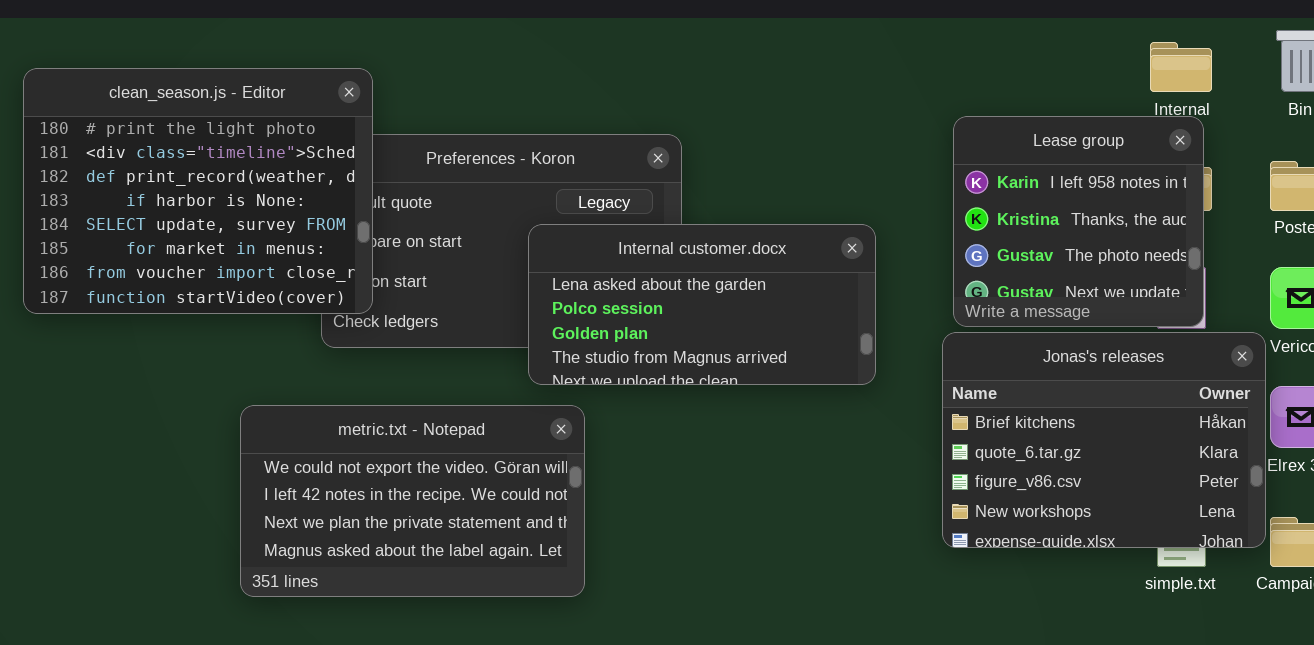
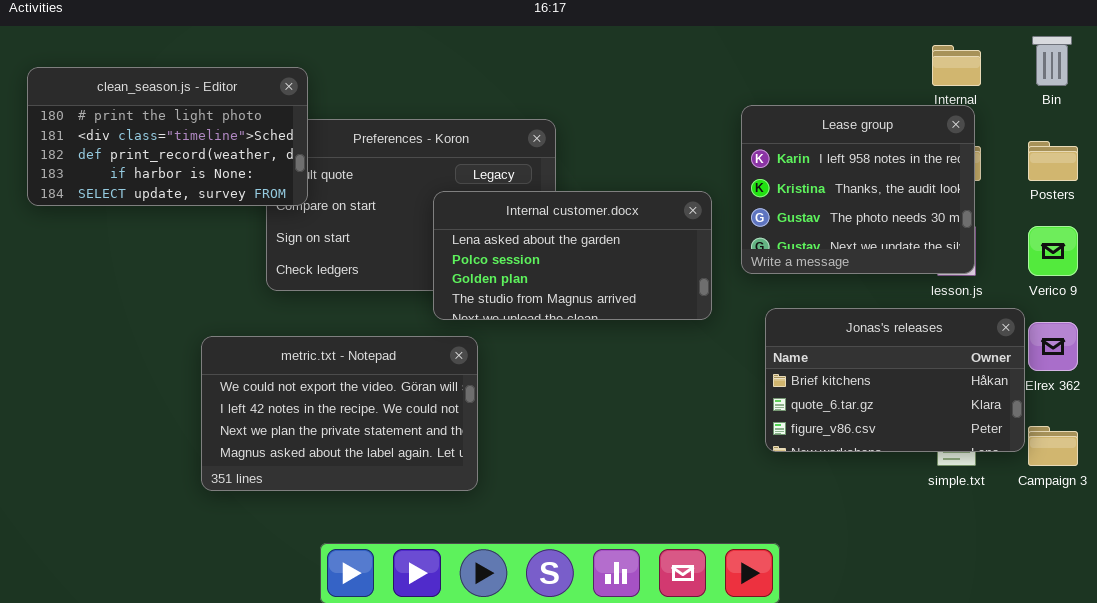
clean_season.js - Editor: [23,68,373,314] -> [27,67,308,206], resized
Lease group: [953,116,1204,327] -> [741,105,975,274], resized
Jonas's releases: [942,332,1266,548] -> [765,308,1025,452], resized

